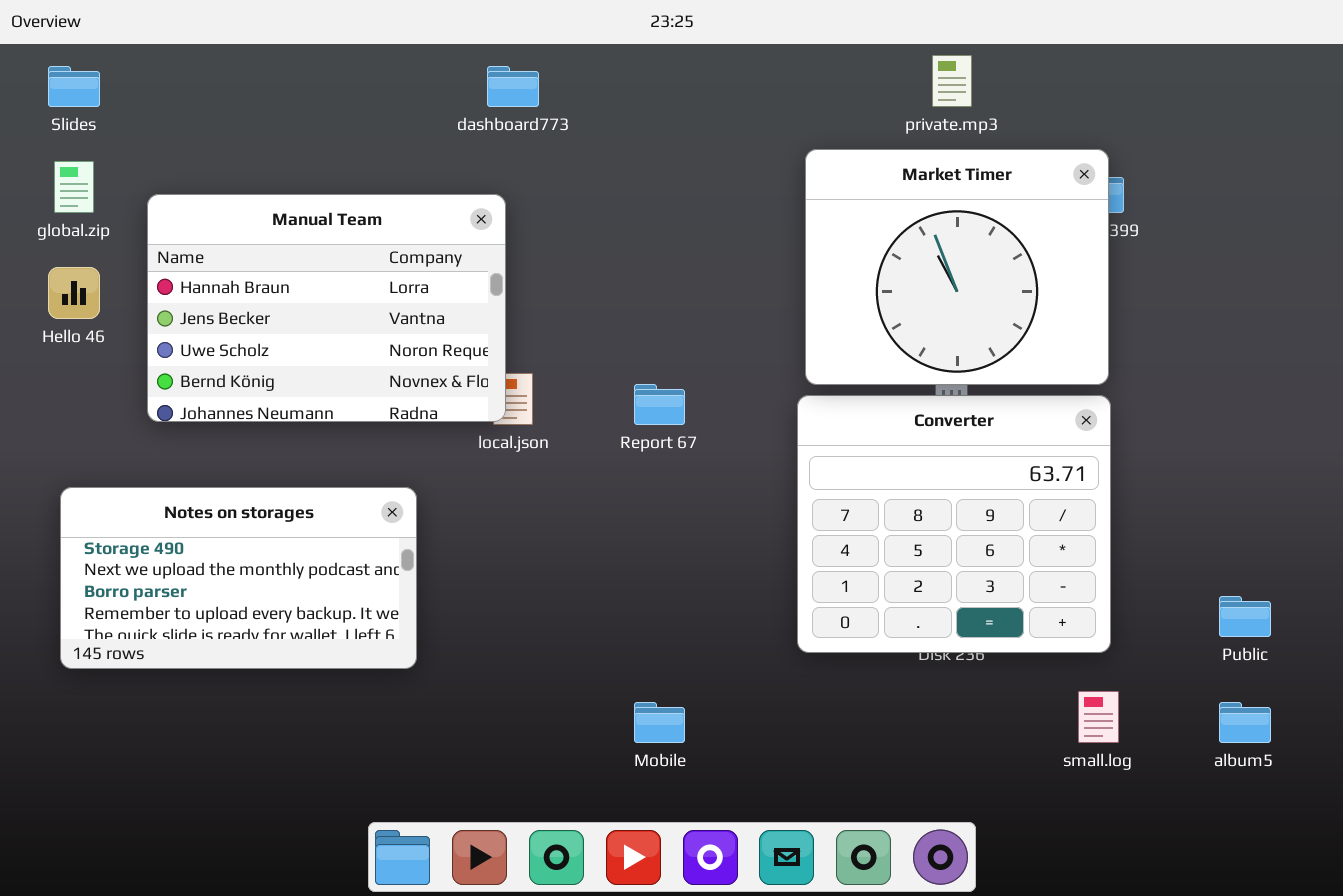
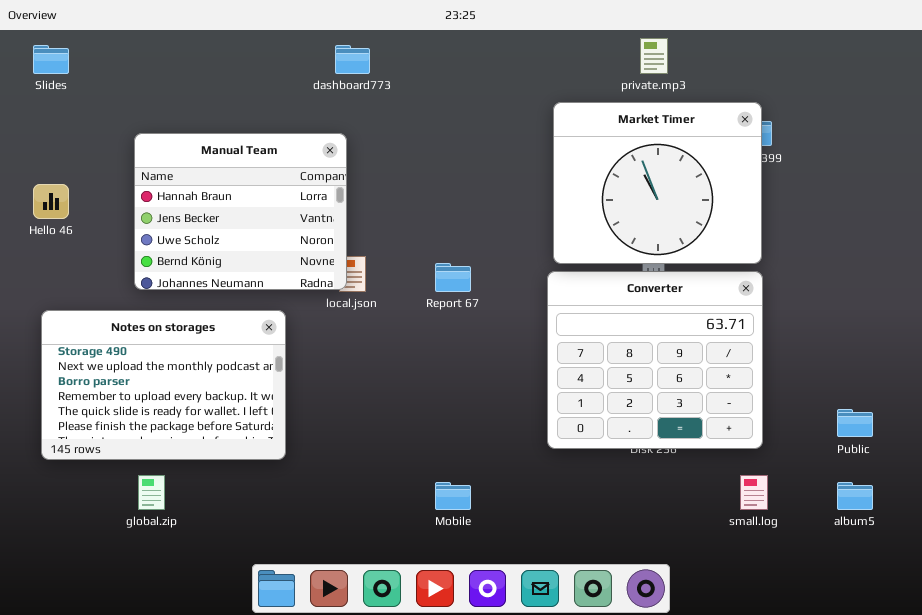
global.zip: [54,161,94,213] -> [138,475,165,510], moved
Manual Team: [147,194,506,422] -> [134,133,347,290], resized
Notes on storages: [60,487,417,669] -> [41,310,286,460], resized

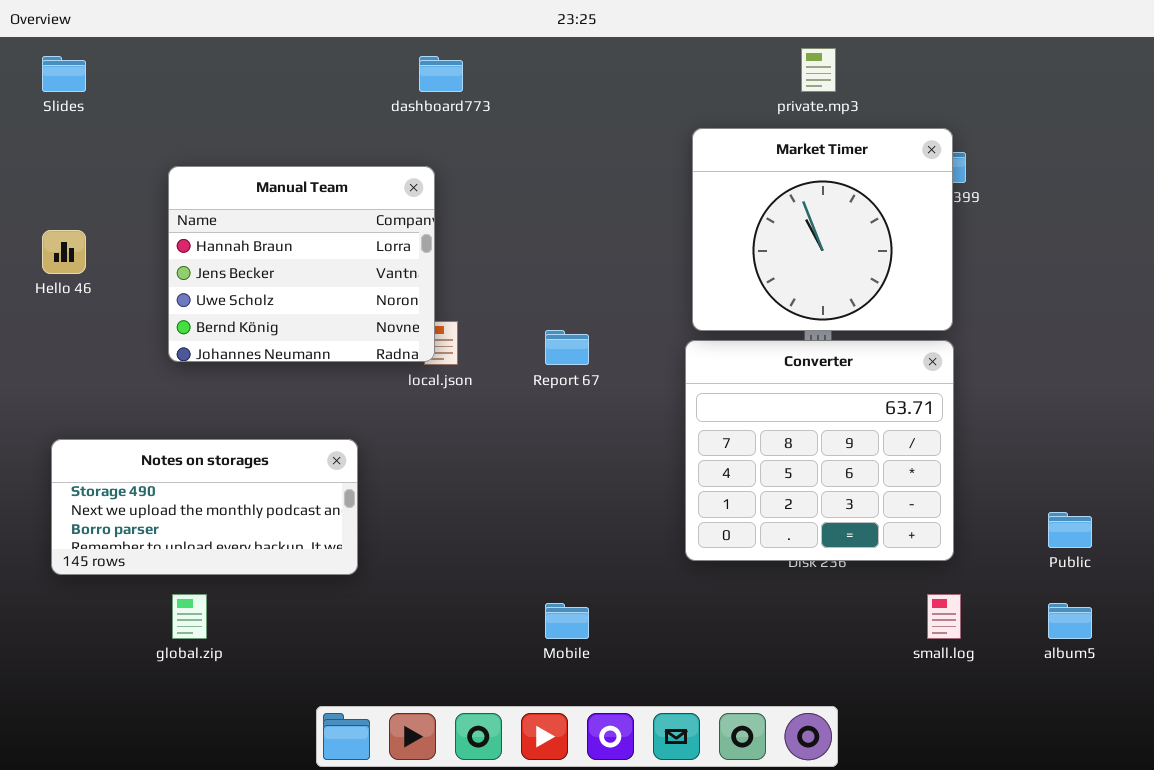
Notes on storages: [41,310,286,460] -> [51,439,358,575], resized

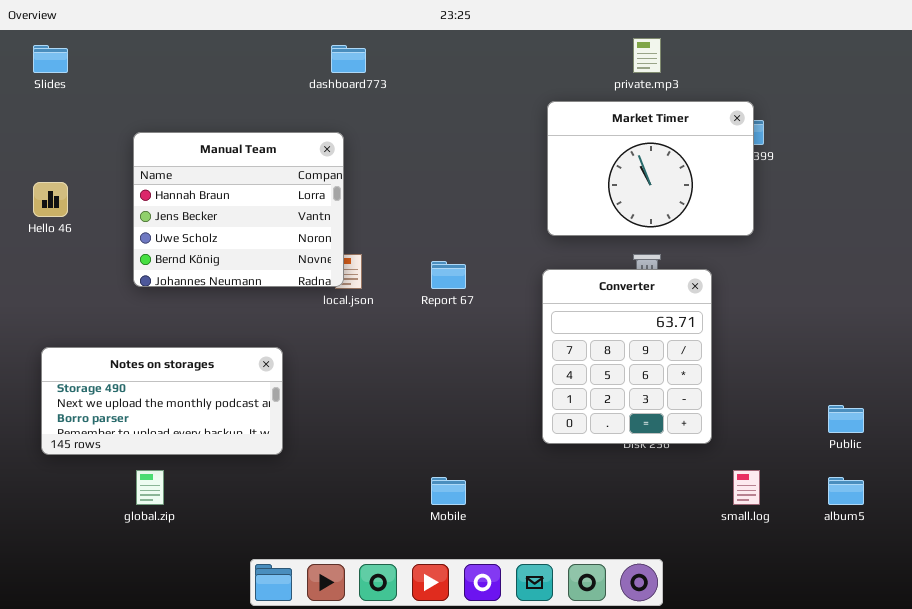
Market Timer: [692,128,953,331] -> [547,101,754,236], resized
Converter: [685,340,954,561] -> [542,269,712,444], resized

